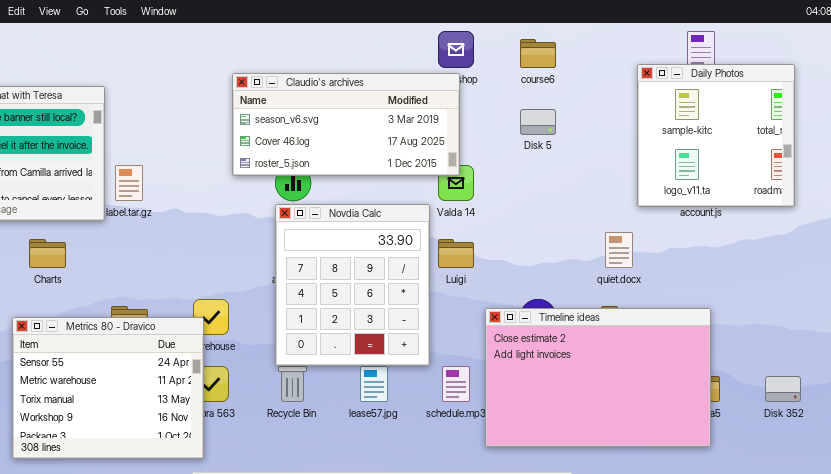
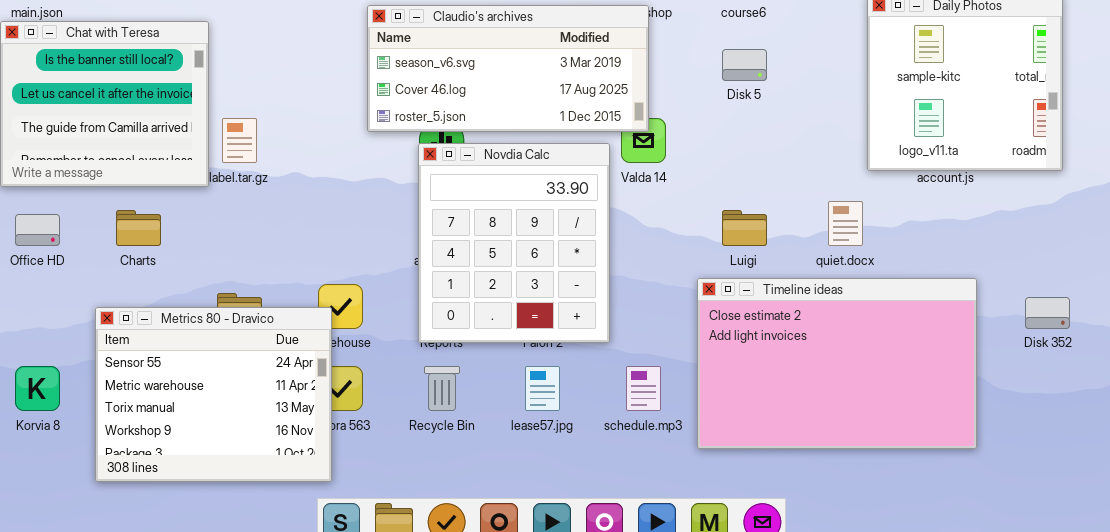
Novdia Calc: [275,204,430,366] -> [418,143,610,343], moved
Luigi: [438,239,474,268] -> [722,210,767,246], moved
Timeline ideas: [485,308,711,447] -> [697,278,977,449], moved
Disk 352: [765,376,801,402] -> [1025,297,1070,329], moved

